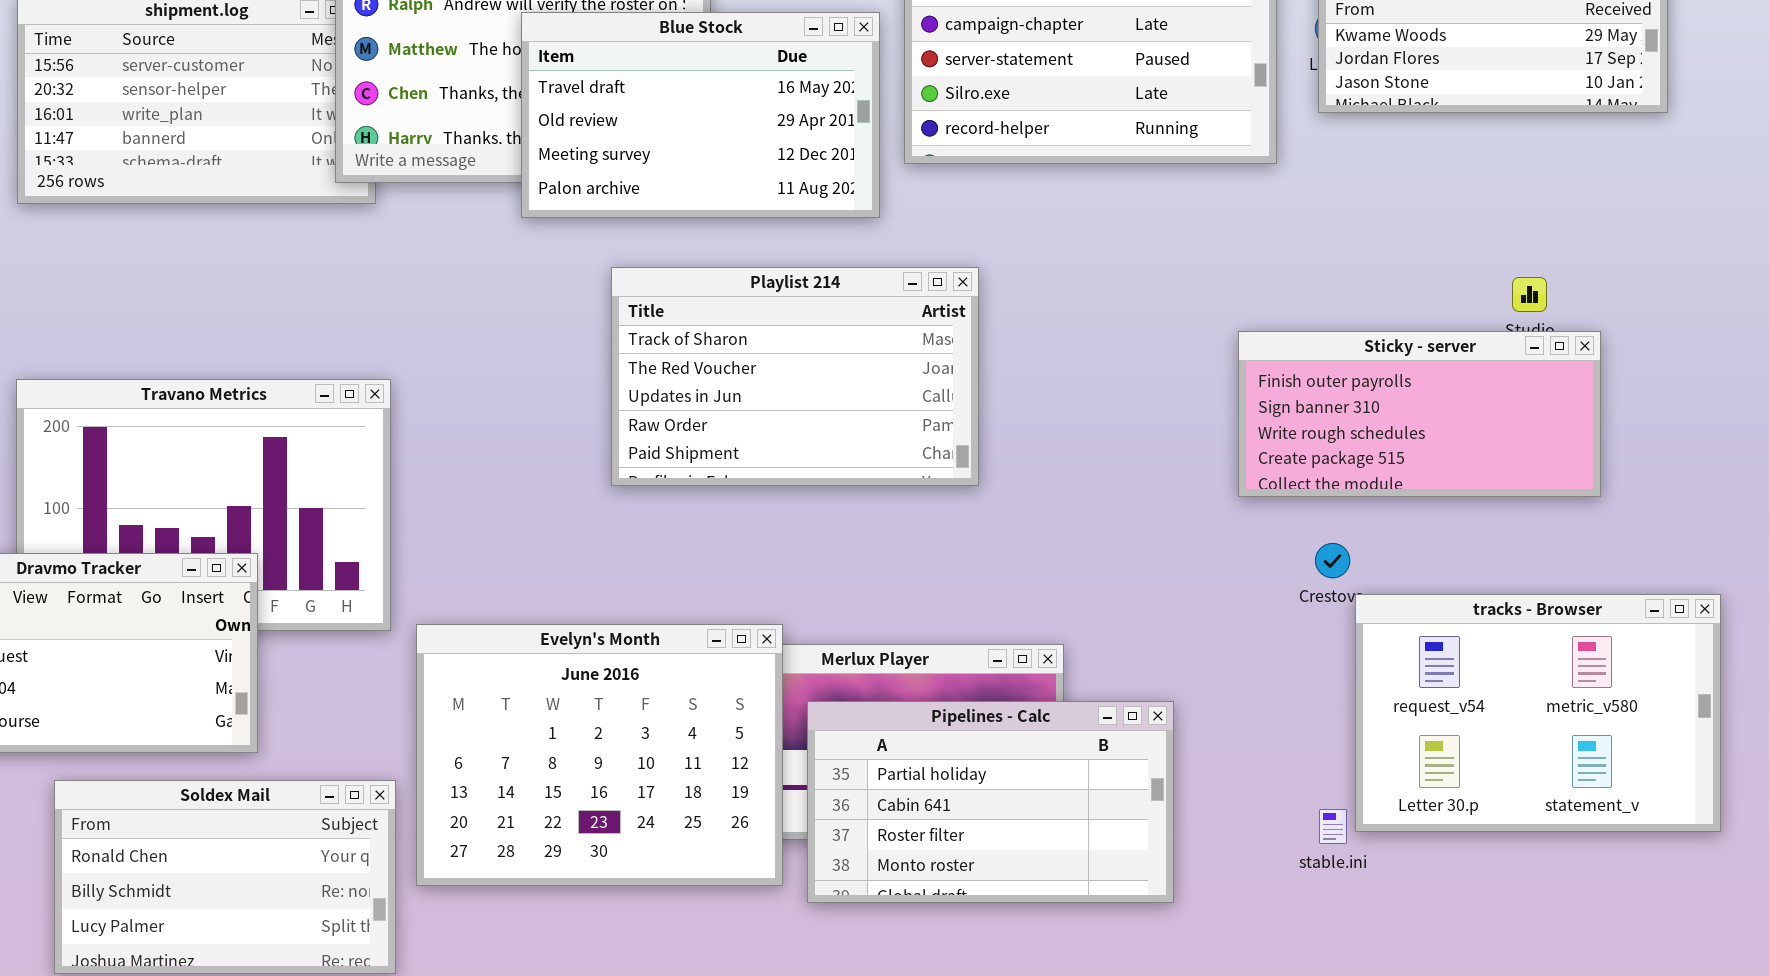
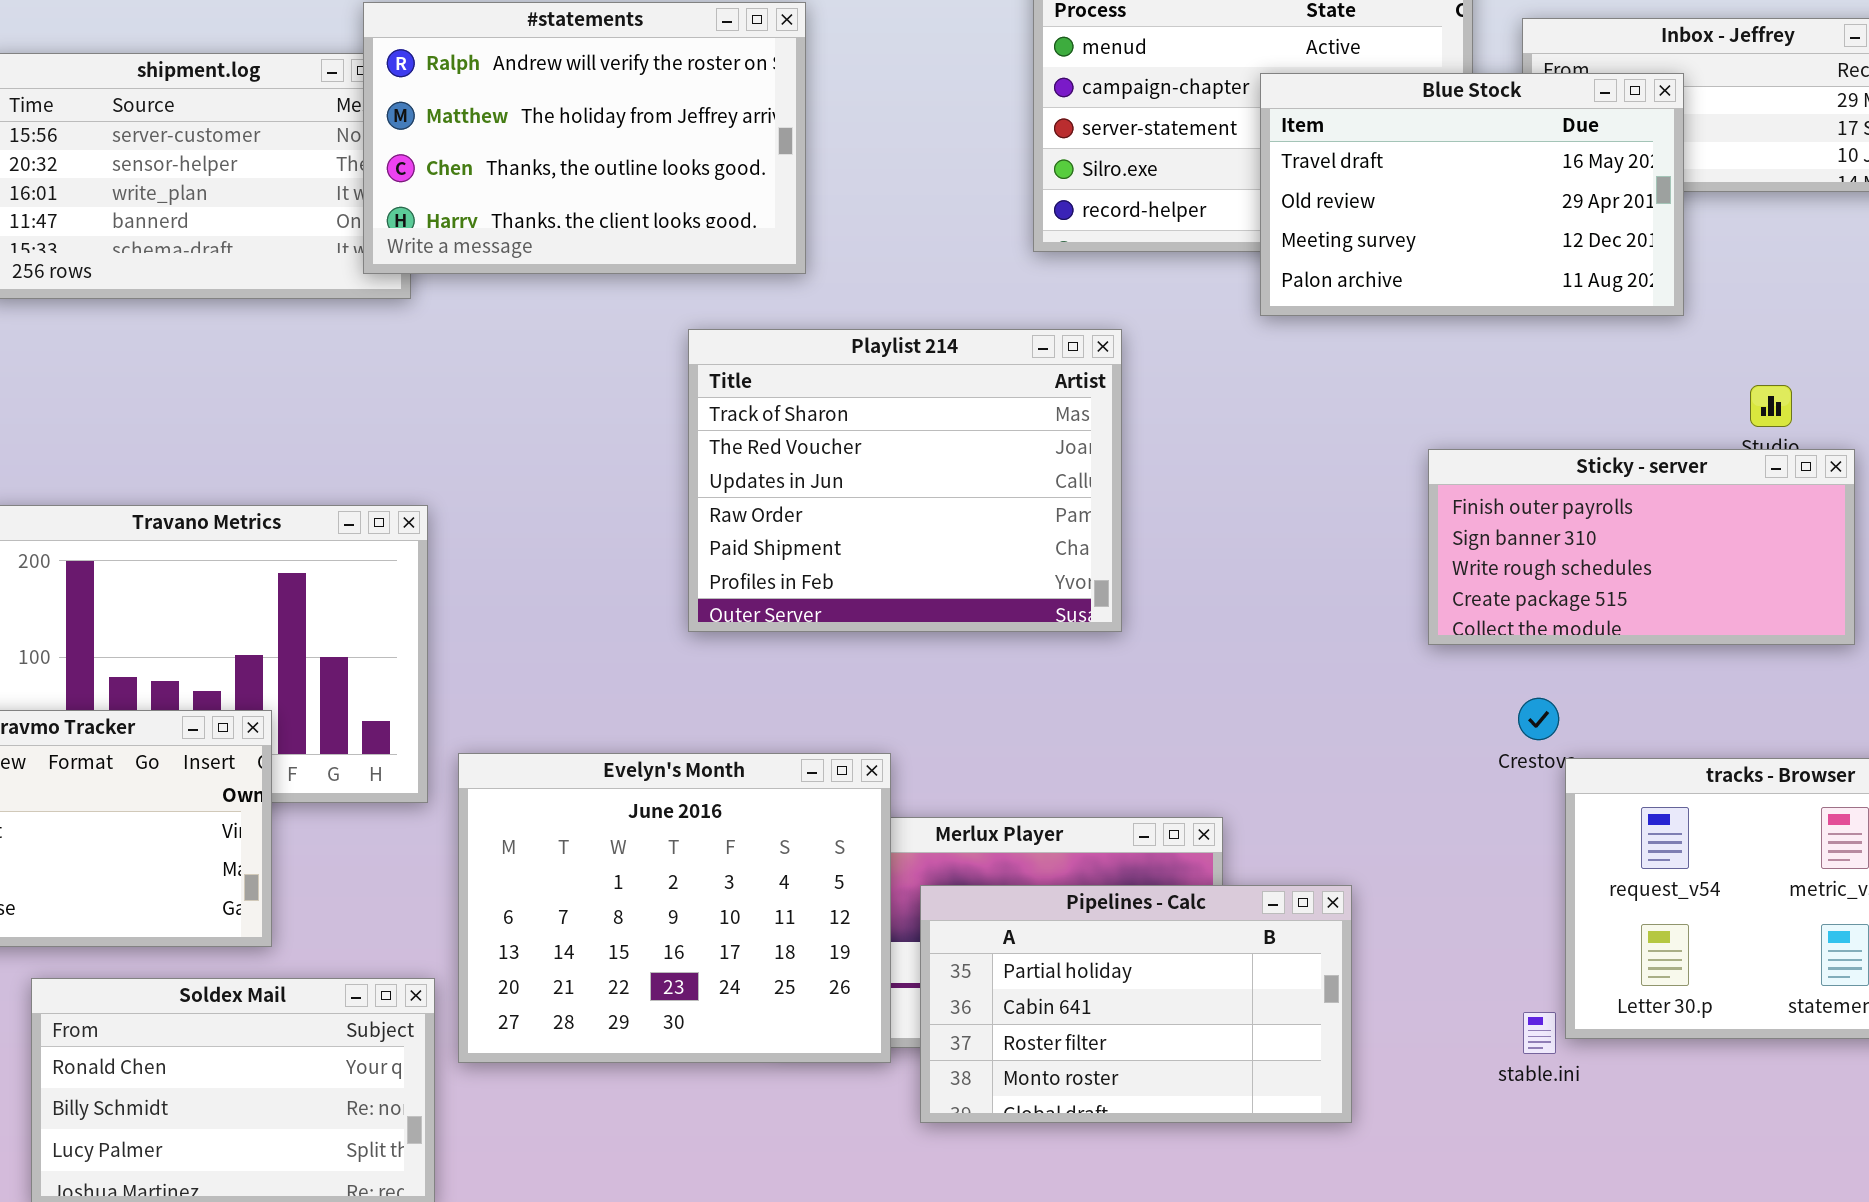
Blue Stock: [521,12,880,218] -> [1260,73,1684,316], moved
Playlist 214: [611,267,979,486] -> [688,329,1122,632], resized
Evelyn's Month: [416,624,783,886] -> [458,753,891,1063], moved

